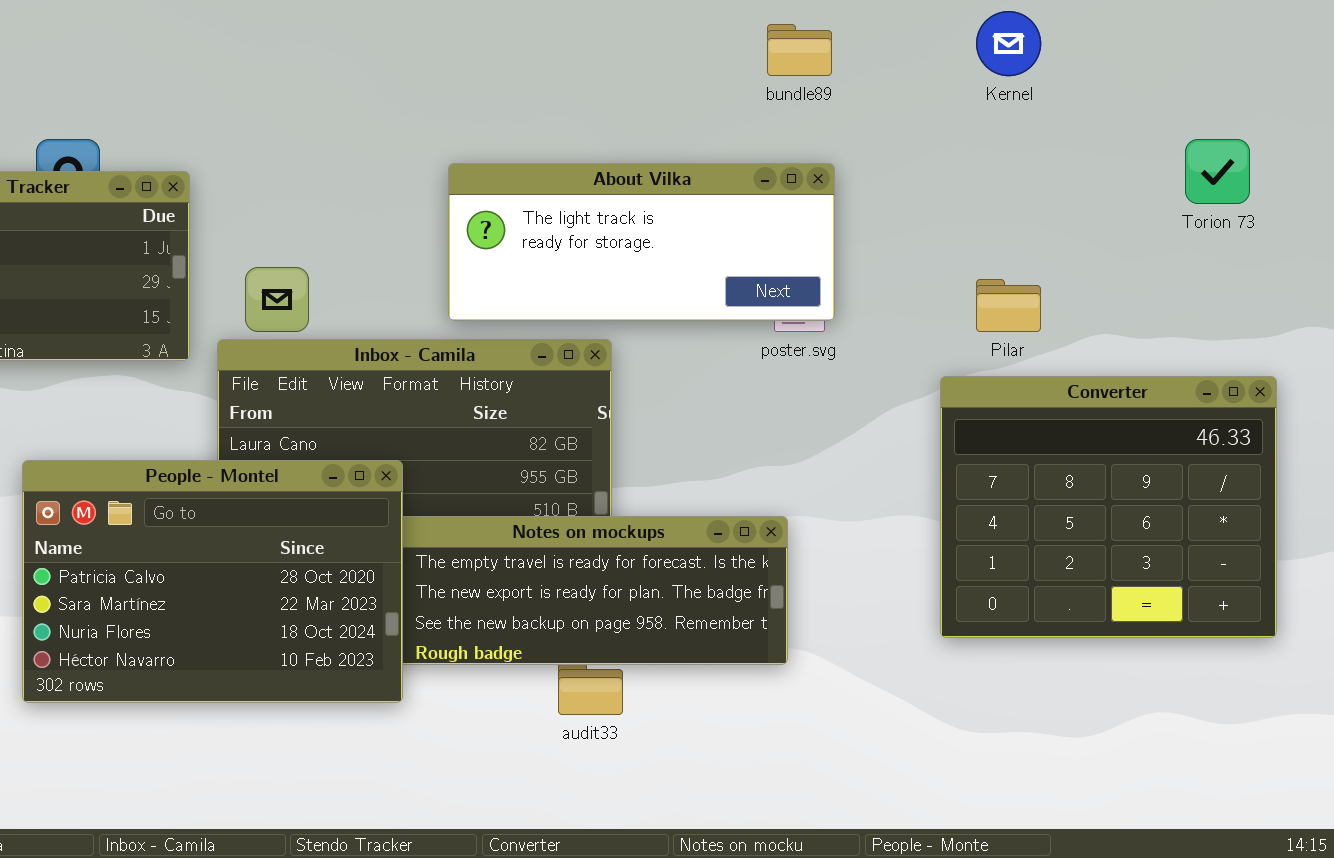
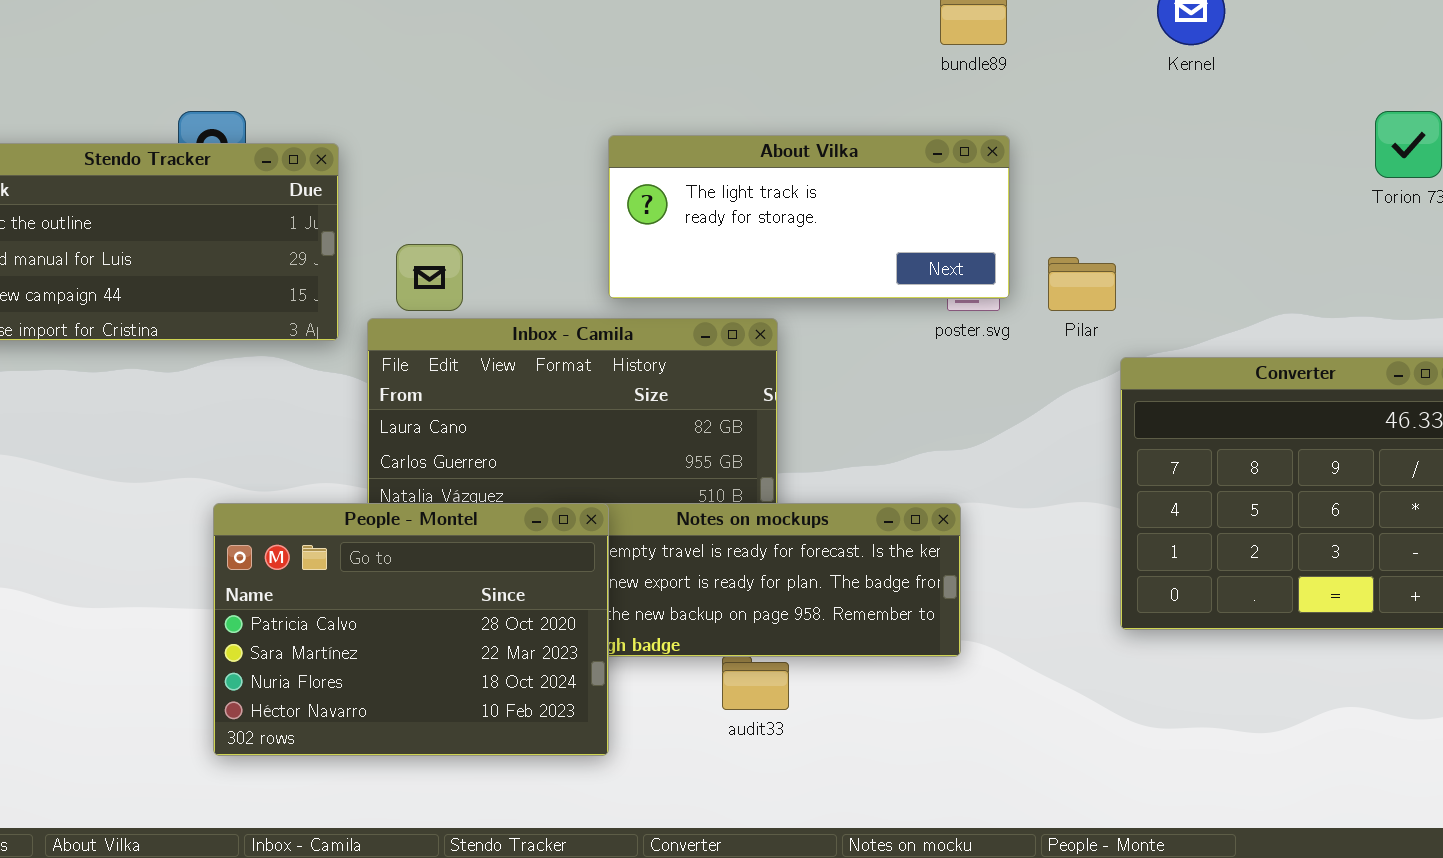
Pilar: [976,279,1041,332] -> [1048,257,1116,311], moved
People - Montel: [22,460,403,703] -> [213,503,609,756], moved

